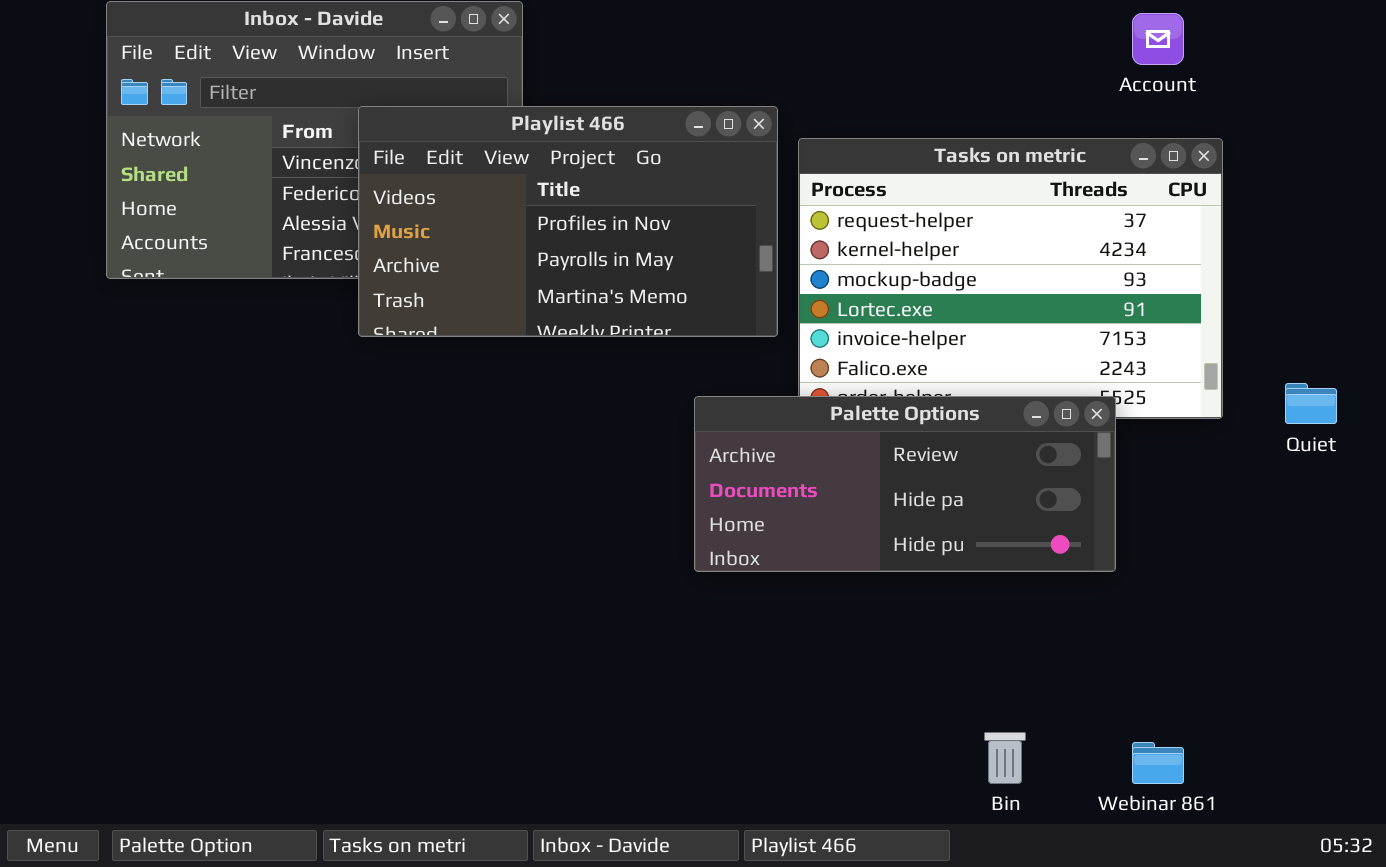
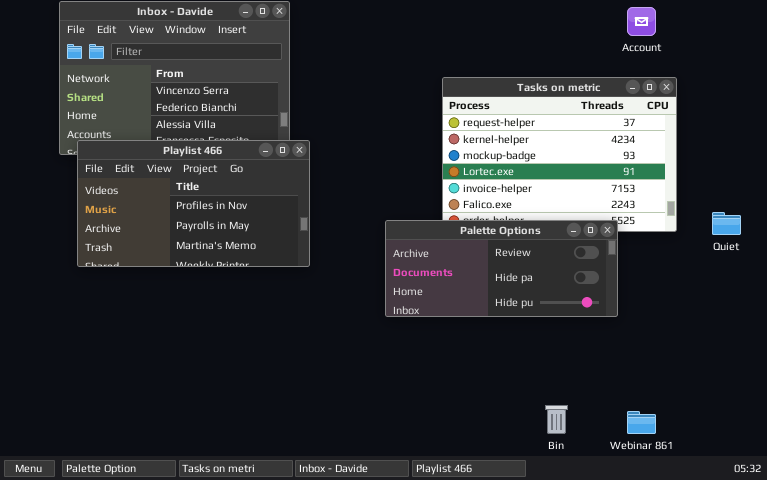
Playlist 466: [358,106,778,337] -> [77,140,310,267], moved

